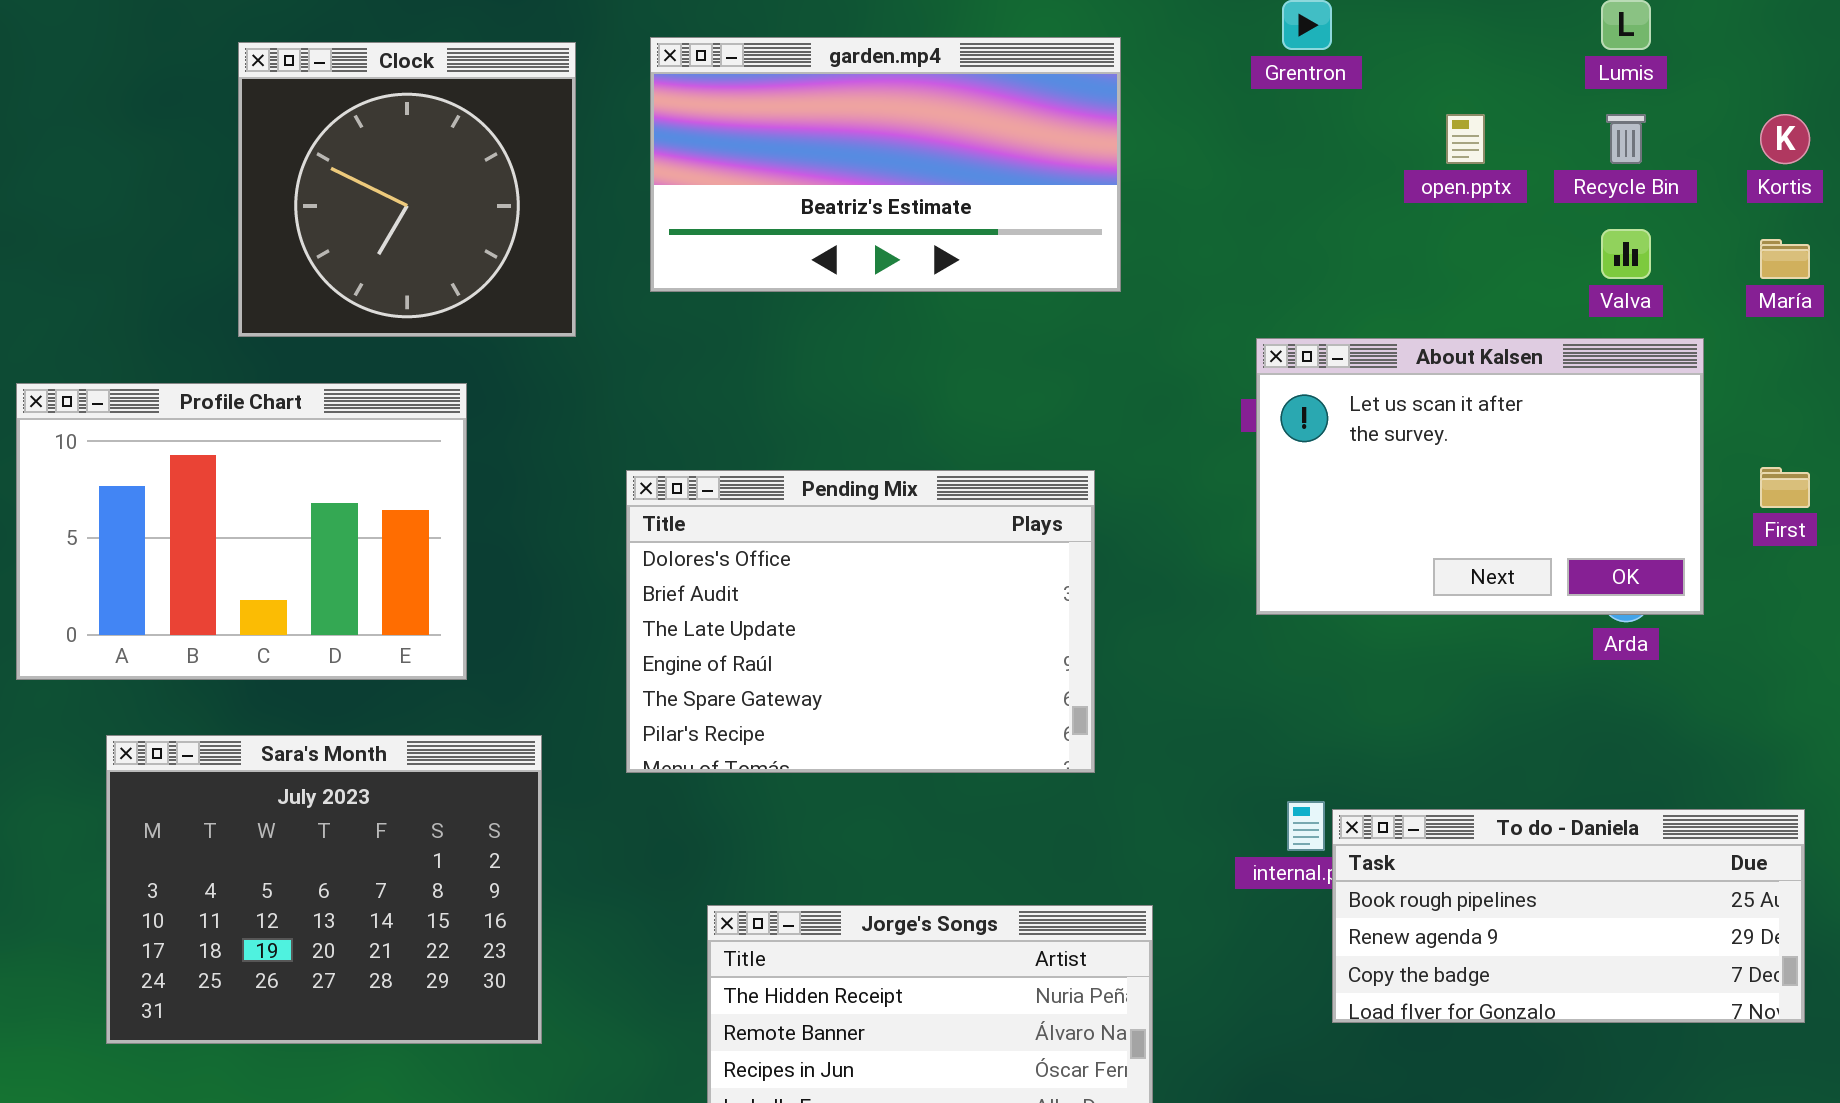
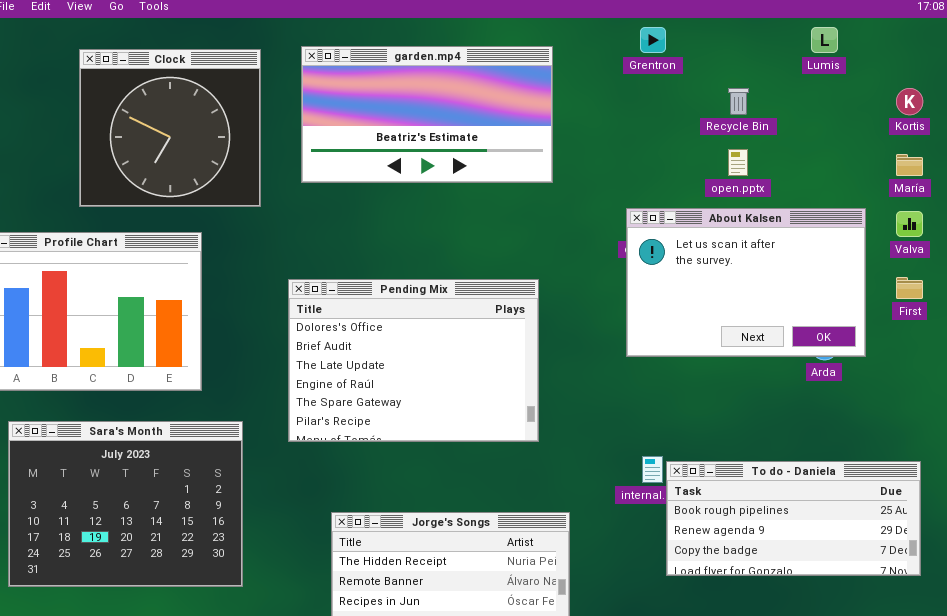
open.pptx: [1446,114,1485,164] -> [728,149,748,176], moved
Recycle Bin: [1606,114,1646,164] -> [728,88,749,115], moved
Valva: [1601,229,1651,279] -> [896,211,923,237], moved

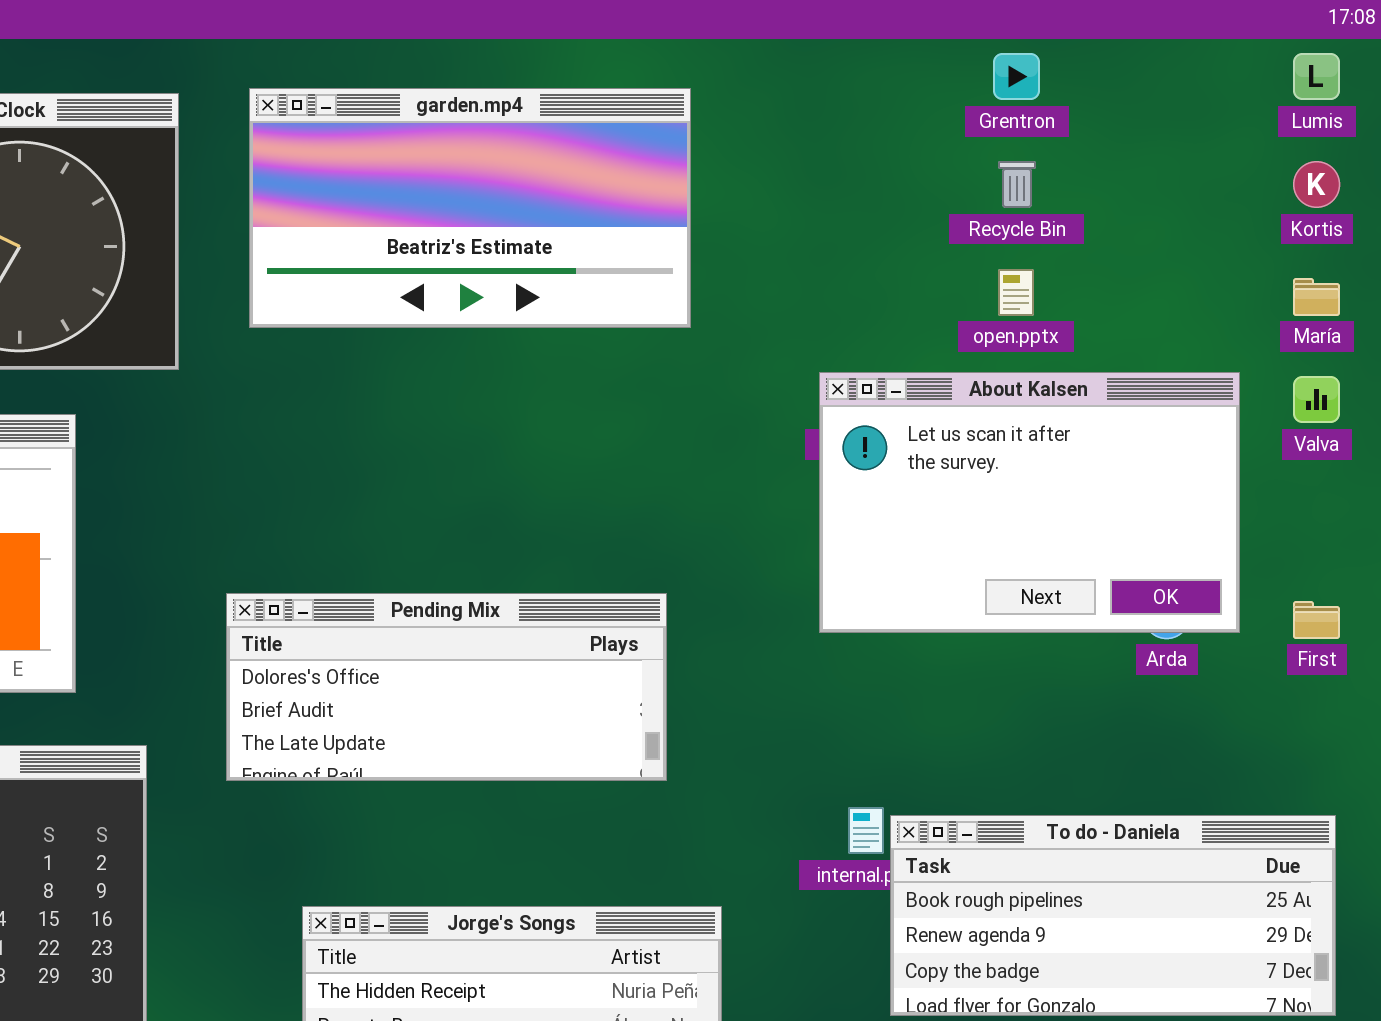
Grentron: [640,27,666,53] -> [993,53,1040,100], moved
Lumis: [811,27,838,53] -> [1293,53,1340,100], moved
First: [896,277,923,299] -> [1293,601,1340,639], moved
Pending Mix: [288,279,539,442] -> [226,593,667,781], resized

